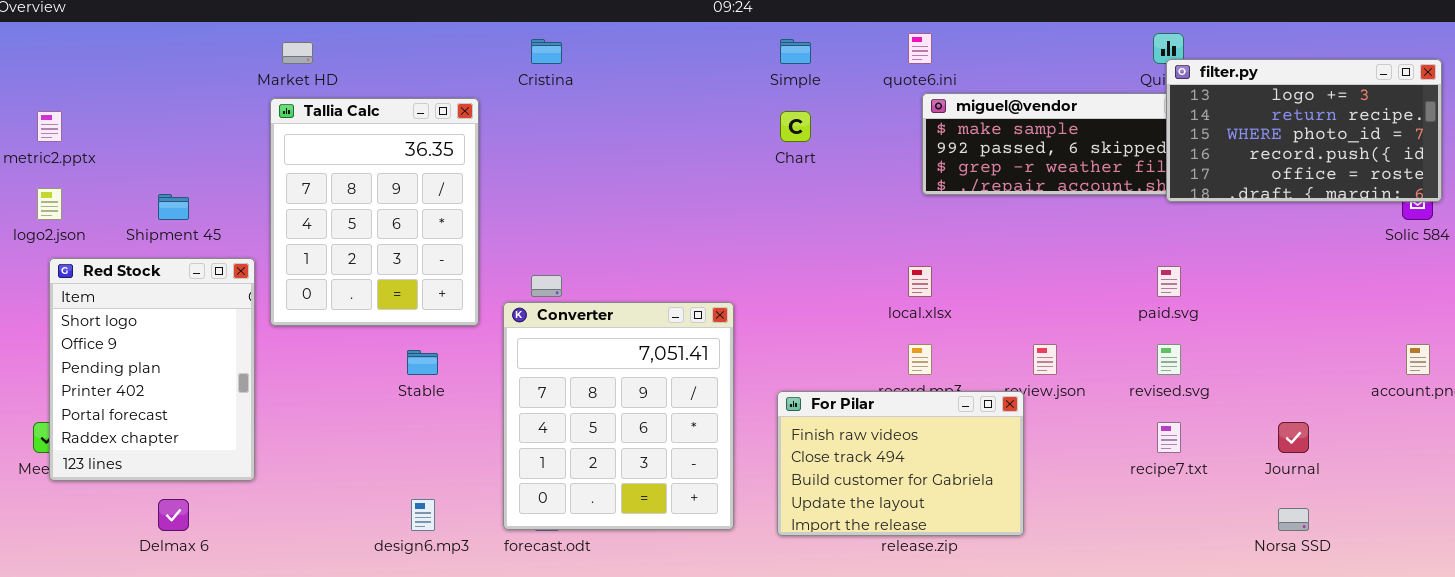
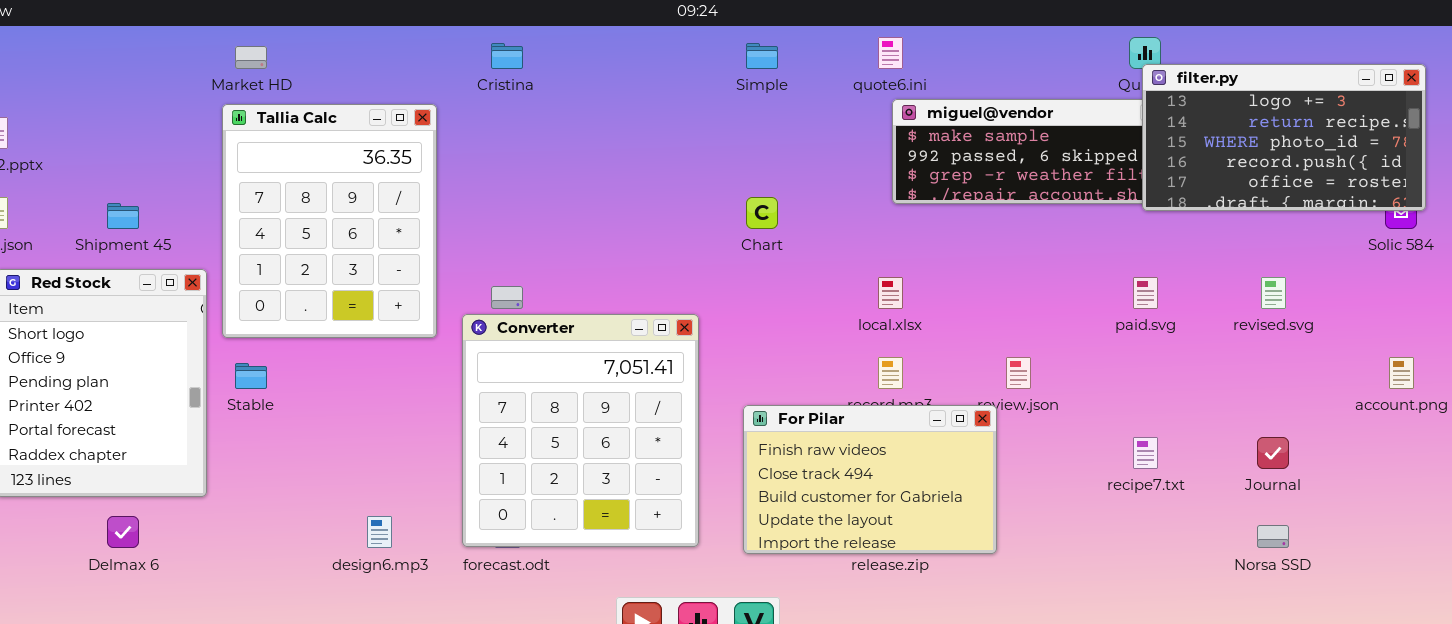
Chart: [780,111,811,142] -> [746,197,778,229], moved
revised.svg: [1157,344,1181,375] -> [1261,277,1286,309], moved
Stable: [407,350,438,375] -> [235,363,267,389], moved

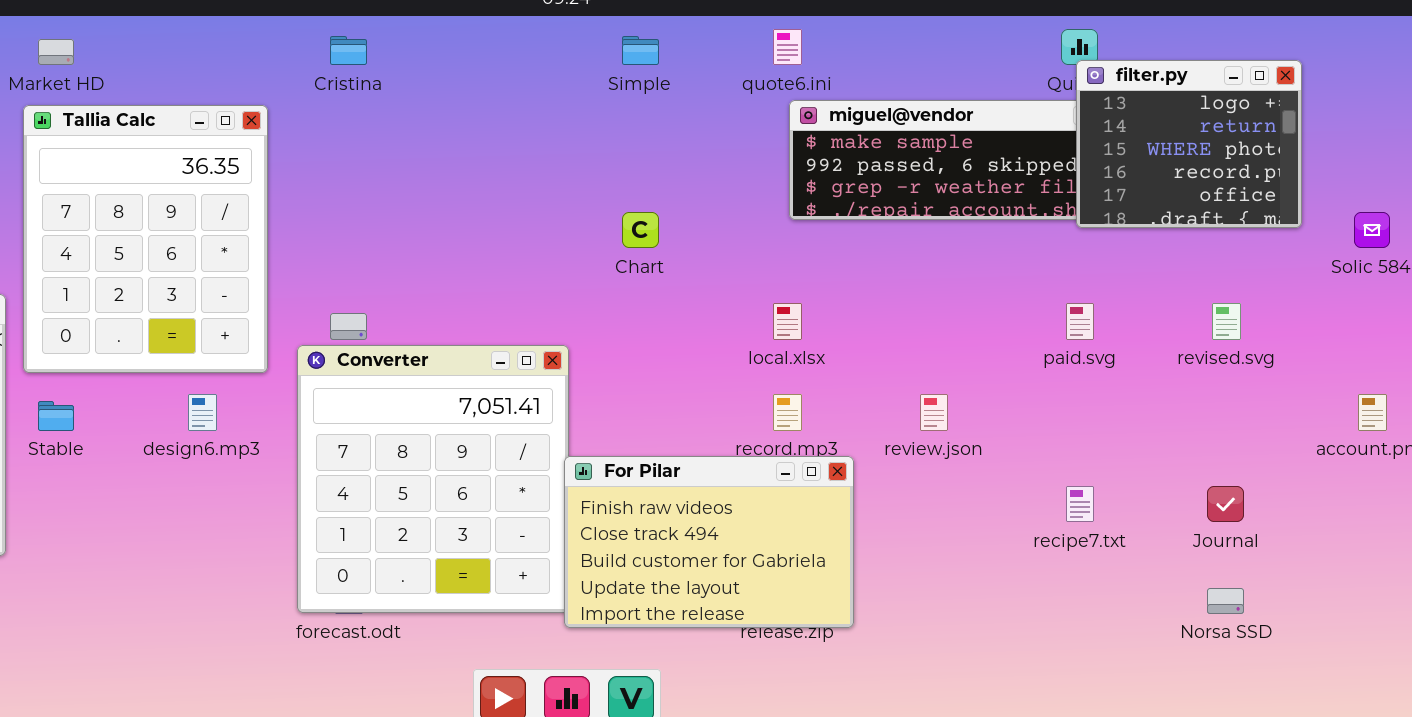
filter.py: [1142,64,1426,211] -> [1076,60,1302,228], resized
For Pilar: [743,405,997,554] -> [564,456,854,628], moved
design6.mp3: [367,516,392,548] -> [188,394,217,431], moved

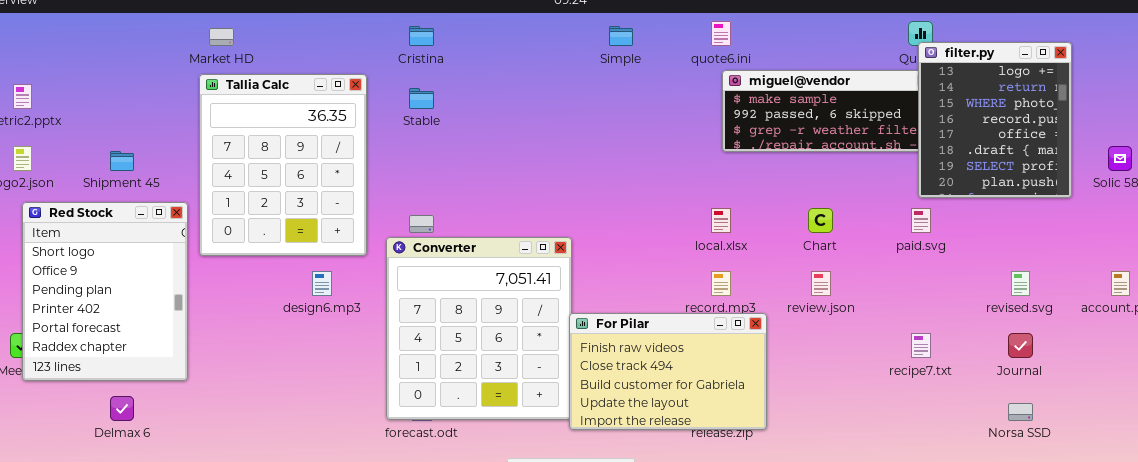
filter.py: [1076,60,1302,228] -> [918,42,1072,198], resized
Chart: [622,212,659,248] -> [808,208,833,233], moved
revised.svg: [1212,303,1241,340] -> [1011,271,1030,296], moved
Stable: [38,401,74,431] -> [409,88,434,109], moved

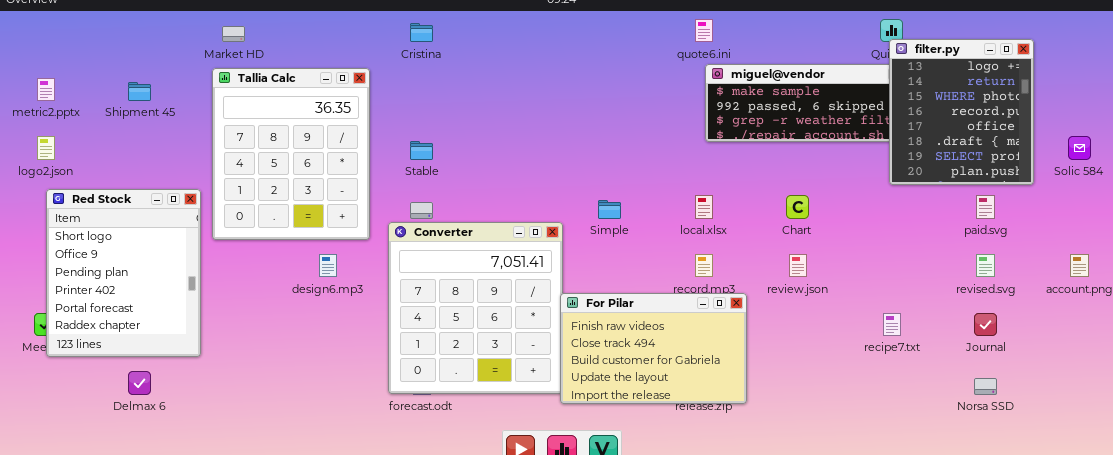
Simple: [609,26,633,46] -> [598,200,621,219], moved
Stable: [409,88,434,109] -> [410,141,433,160], moved
Shipment 45: [110,151,134,171] -> [128,82,151,101], moved
paid.svg: [911,208,931,233] -> [976,195,995,219], moved

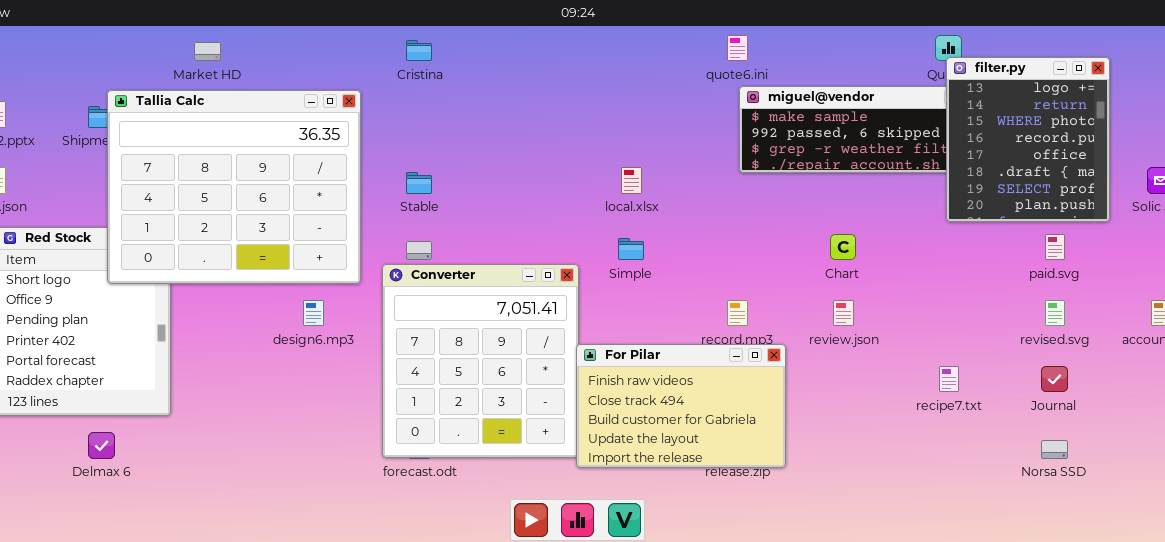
Tallia Calc: [212,68,370,240] -> [107,90,361,284], resized
local.xlsx: [695,195,713,219] -> [621,167,642,194], moved

